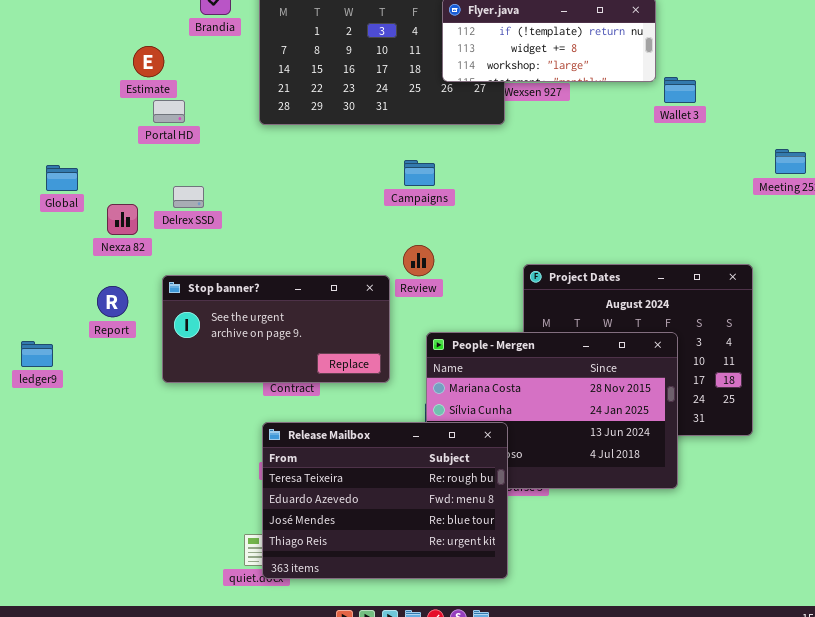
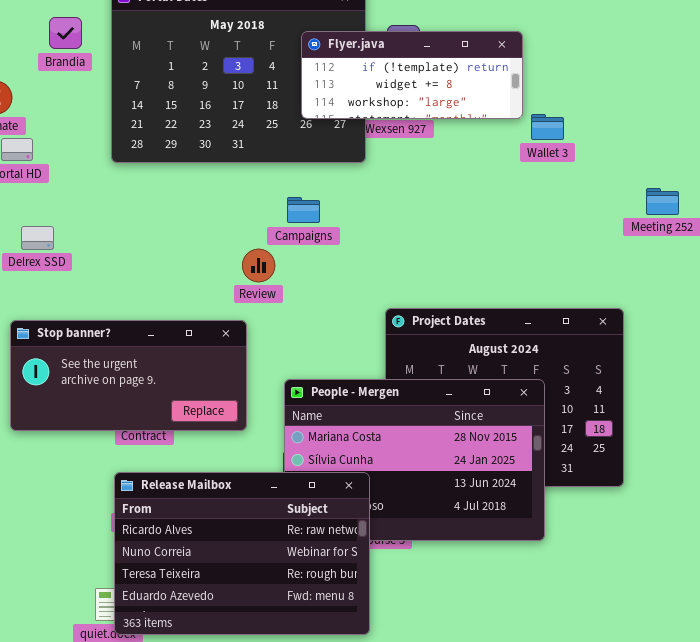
Campaigns: [404,160,435,186] -> [287,197,320,223], moved
Review: [403,245,434,276] -> [242,249,275,282], moved
Release Mailbox: [262,422,508,579] -> [114,472,370,635], scrolled up 2 rows

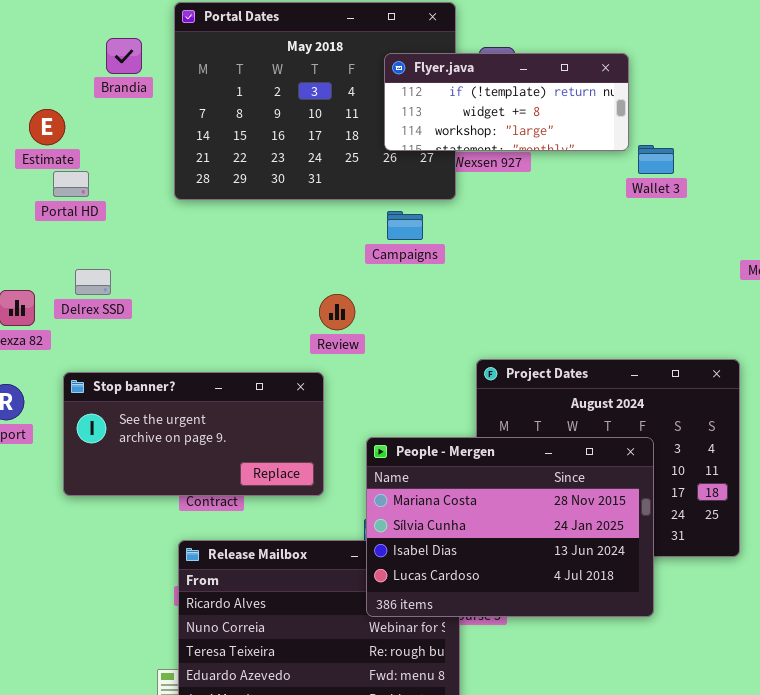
Campaigns: [287,197,320,223] -> [387,211,423,240], moved
People - Mergen: [284,379,545,541] -> [366,437,654,617], raised

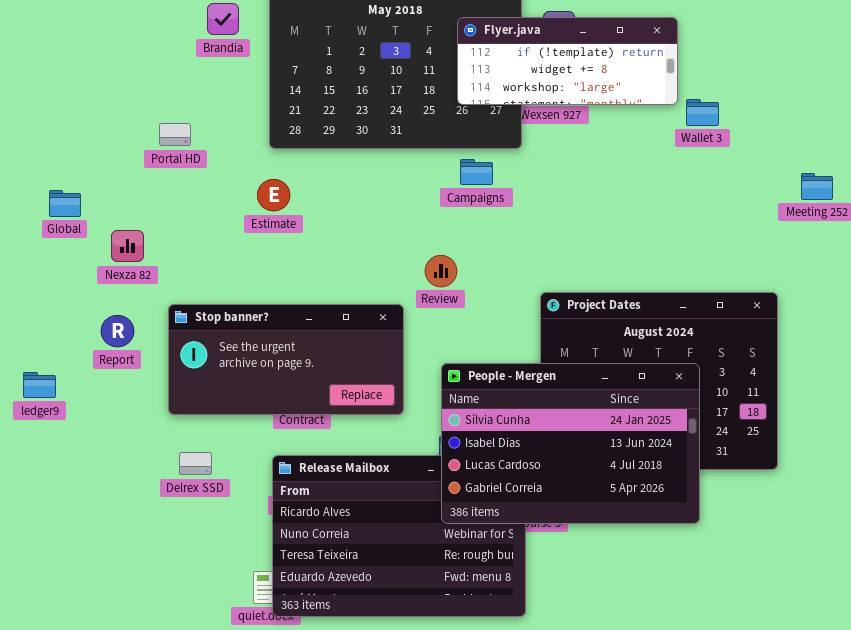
Estimate: [29,109,65,145] -> [257,179,290,211], moved
Delrex SSD: [75,269,111,295] -> [179,452,212,475], moved
Review: [319,294,355,330] -> [425,255,457,287], moved
People - Mergen: [366,437,654,617] -> [441,363,700,524], scrolled down 1 row

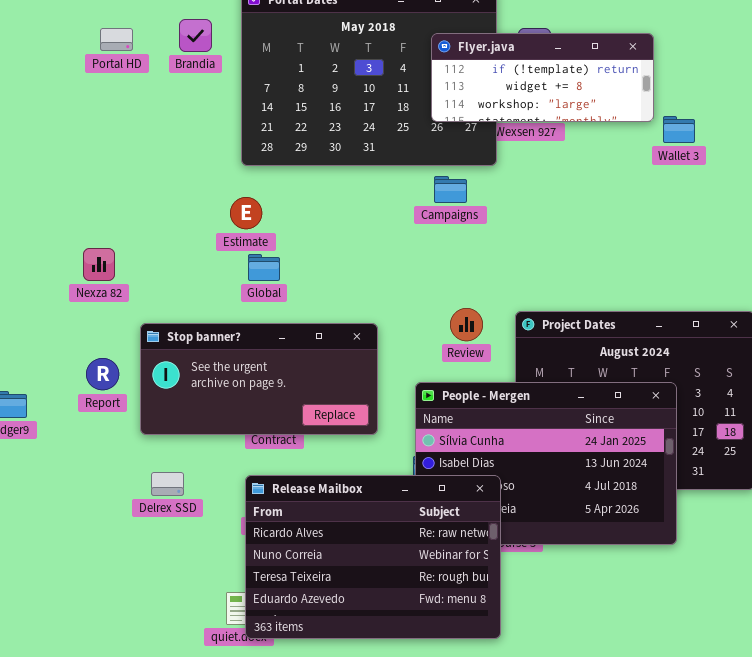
Portal HD: [159,123,191,146] -> [100,28,133,51], moved
Global: [49,190,81,217] -> [248,254,280,281], moved
Review: [425,255,457,287] -> [450,308,483,341], moved
Report: [101,315,134,347] -> [86,358,119,390], moved
Release Mailbox: [272,455,526,617] -> [245,475,501,639], raised

